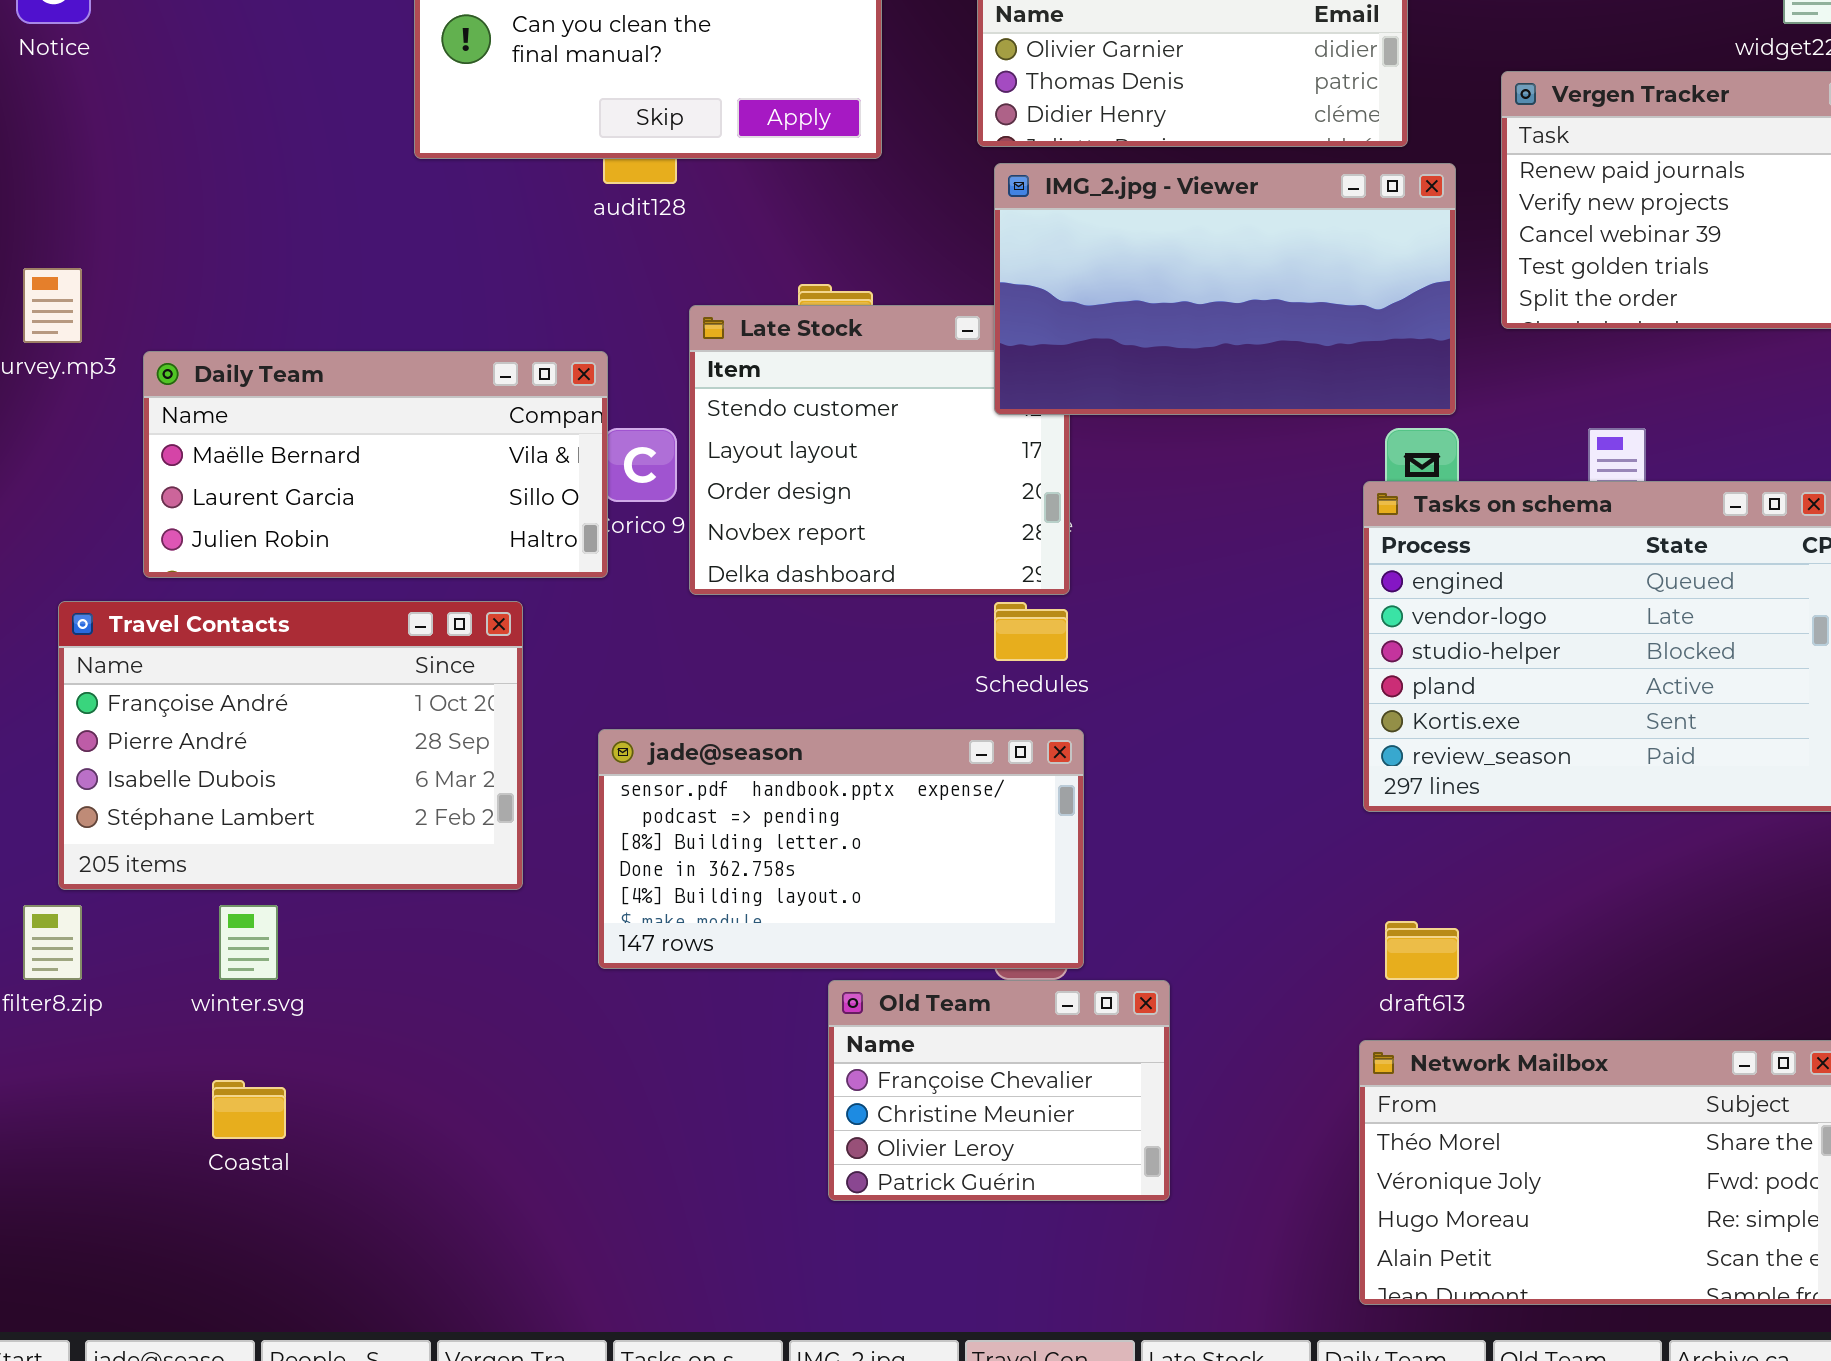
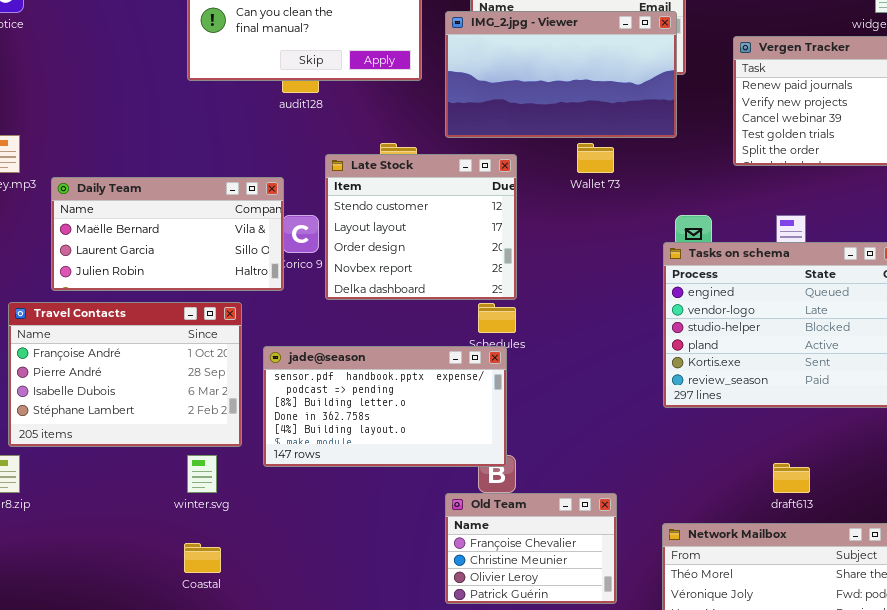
IMG_2.jpg - Viewer: [994,163,1456,415] -> [445,11,677,138], moved
jade@season: [598,729,1084,969] -> [263,346,507,467], moved
winter.svg: [219,905,278,980] -> [187,455,217,493], moved
draft613: [1385,921,1459,980] -> [773,463,810,493], moved
Old Team: [828,980,1170,1201] -> [445,493,617,604], moved
Coastal: [212,1080,286,1139] -> [184,543,221,573], moved

